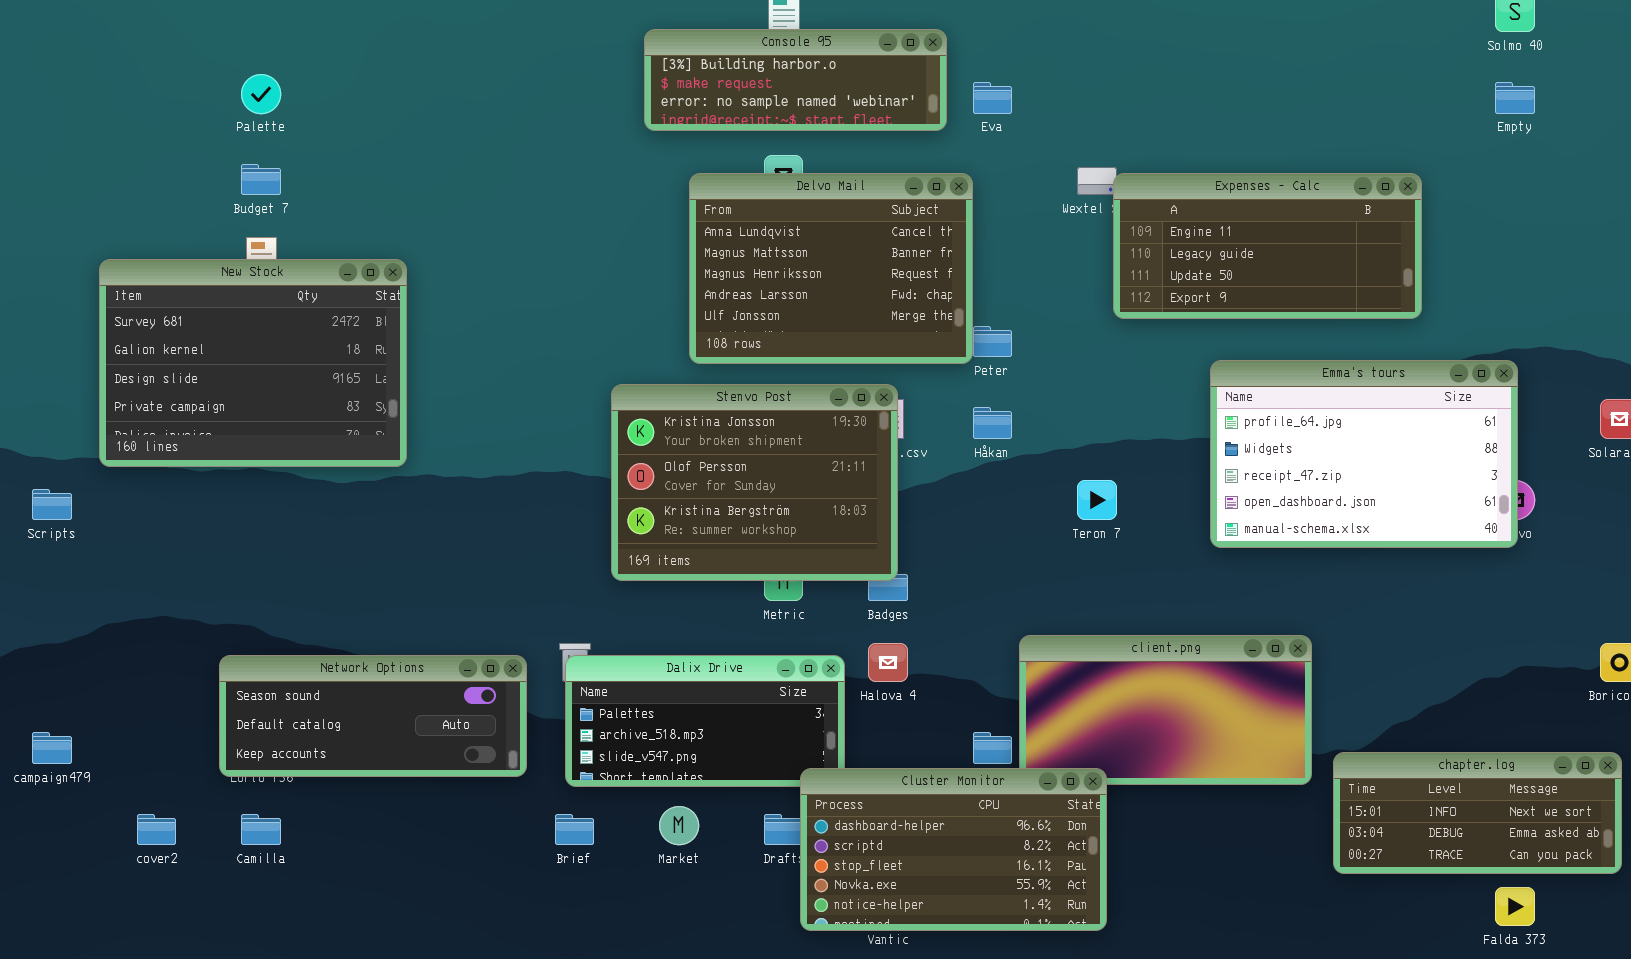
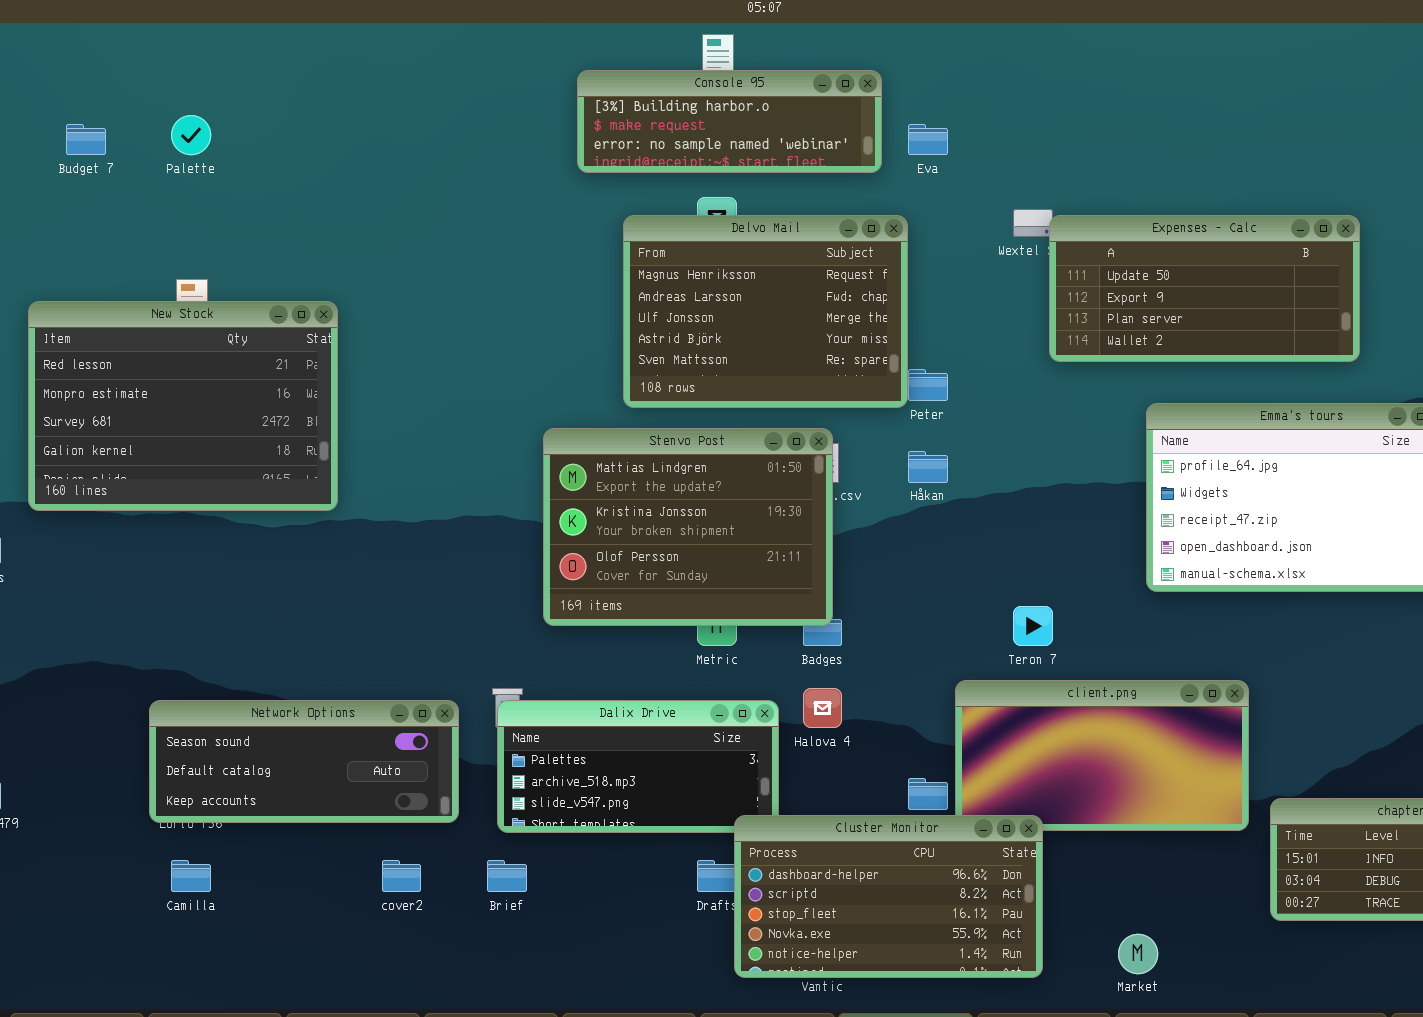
Budget 7: [241,164,281,195] -> [66,124,106,155], moved
Delvo Mail: [689,173,973,364] -> [623,215,908,408], scrolled down 2 rows
Expenses - Calc: [1113,173,1422,319] -> [1049,215,1360,362], scrolled down 2 rows
New Stock: [99,259,407,467] -> [28,301,338,511], scrolled up 2 rows
Stenvo Post: [611,384,898,581] -> [543,428,833,626], scrolled up 1 row
Teron 7: [1077,480,1117,520] -> [1013,606,1053,646], moved
Market: [659,806,699,845] -> [1118,934,1158,974], moved
cover2: [137,814,176,845] -> [382,860,421,892], moved

